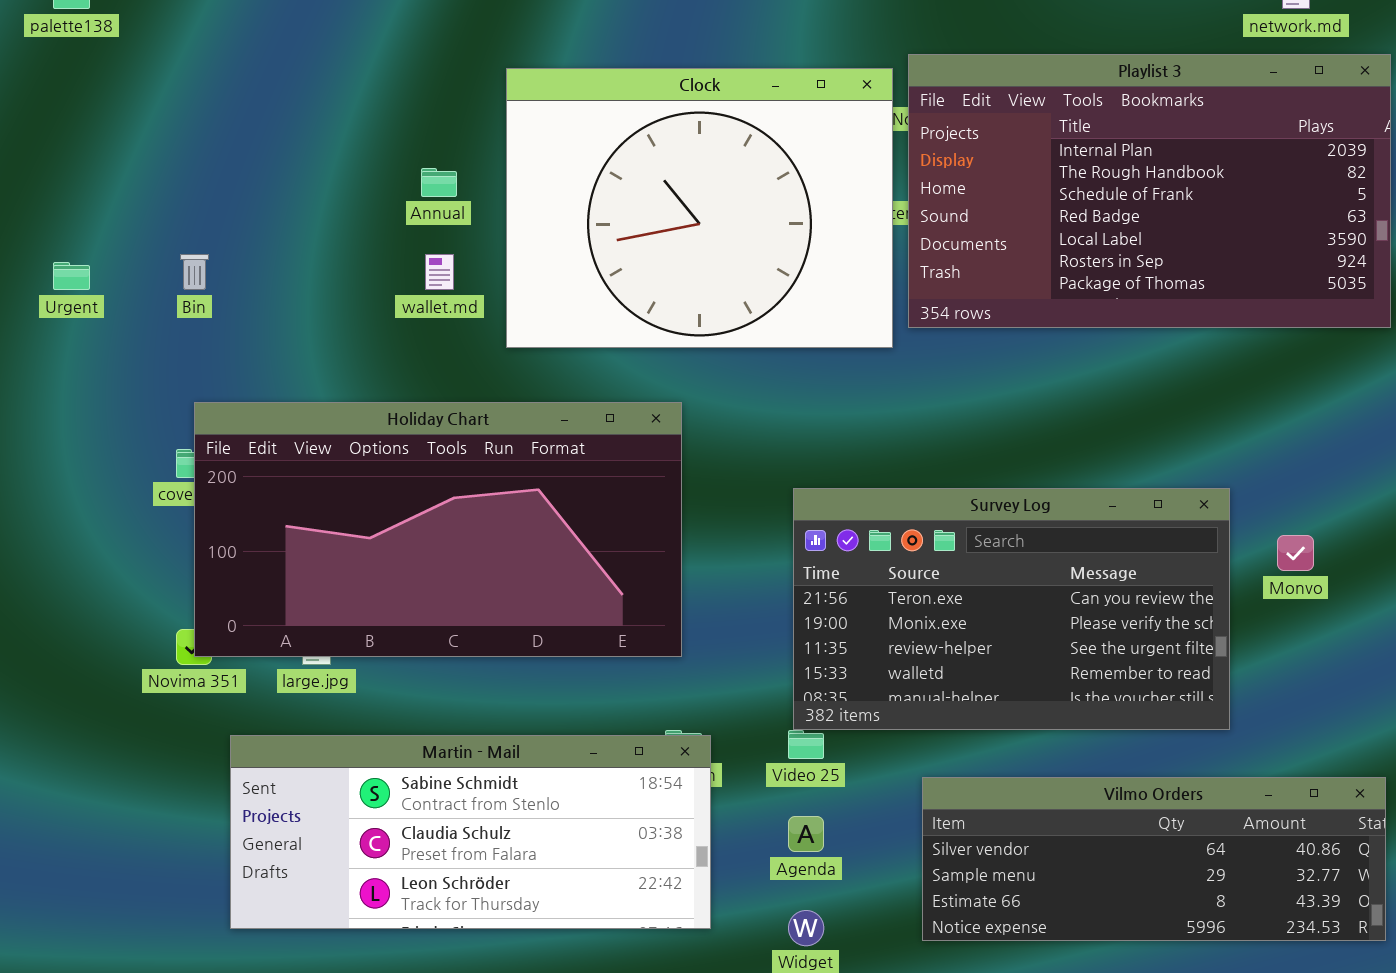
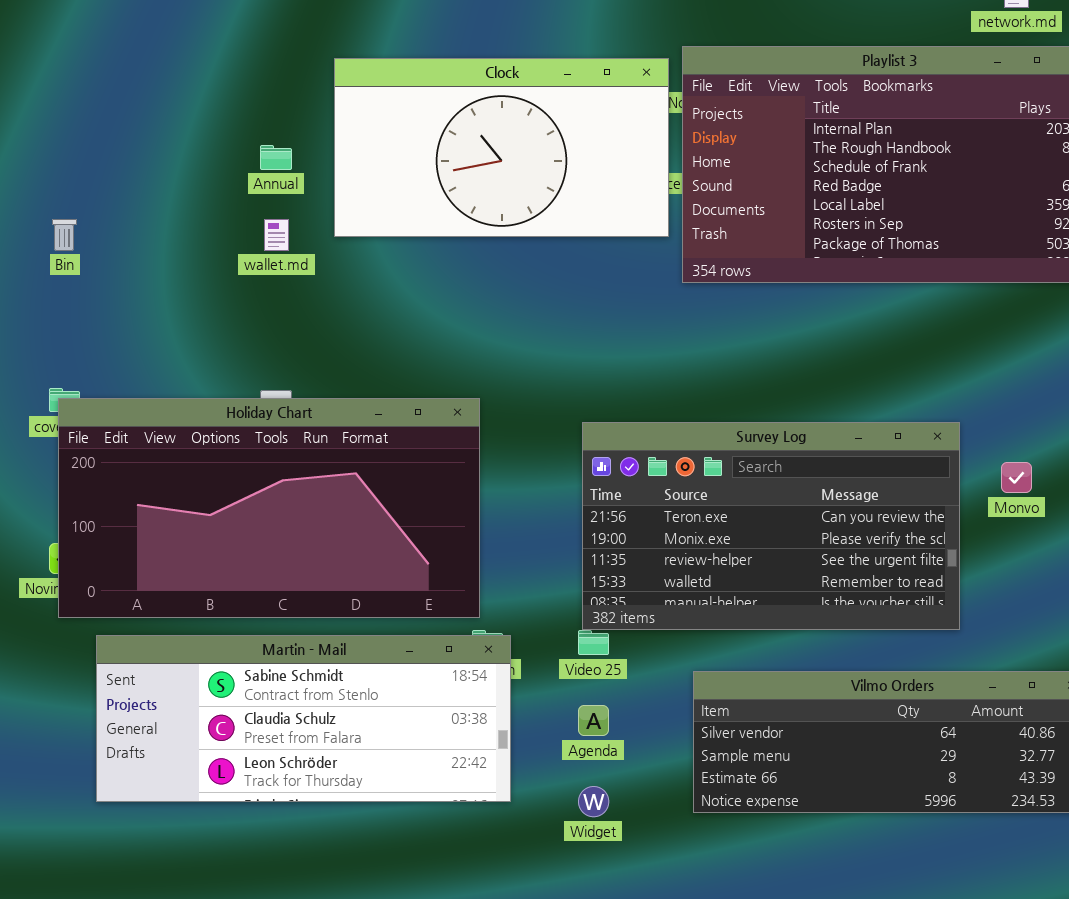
Clock: [506,68,893,348] -> [334,58,669,237], resized
Holiday Chart: [194,402,682,657] -> [58,398,480,618], moved

